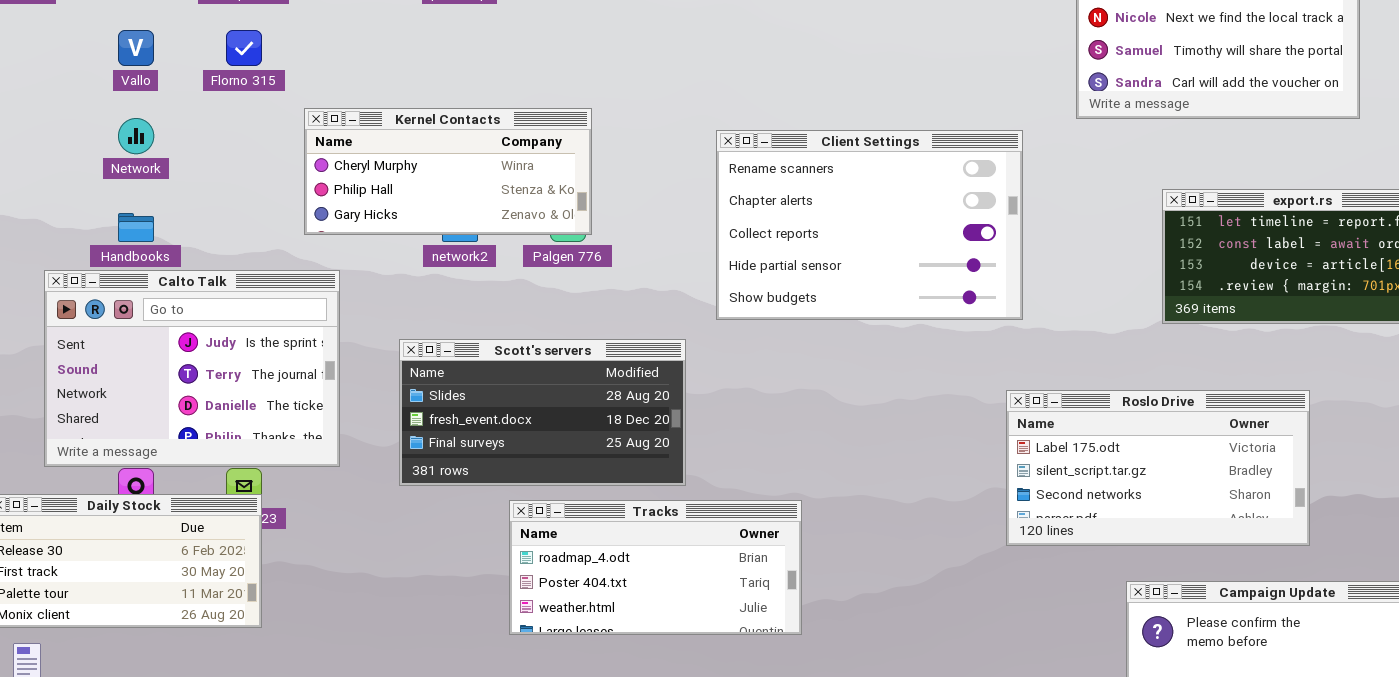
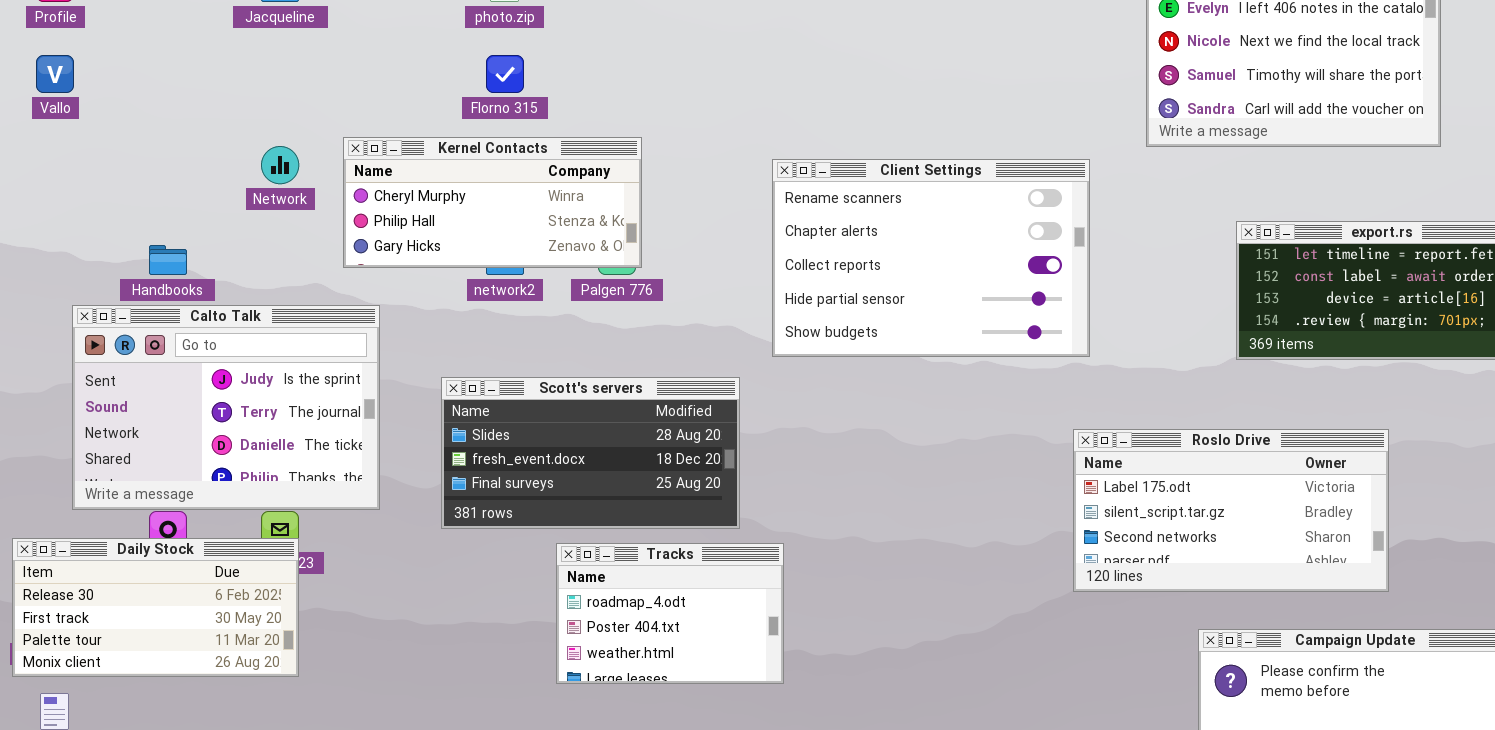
Vallo: [118,30,154,66] -> [36,55,74,93], moved
Florno 315: [226,30,262,66] -> [486,55,524,93], moved
Network: [118,118,154,154] -> [261,146,299,184], moved
Tracks: [509,500,802,635] -> [556,543,784,684], resized

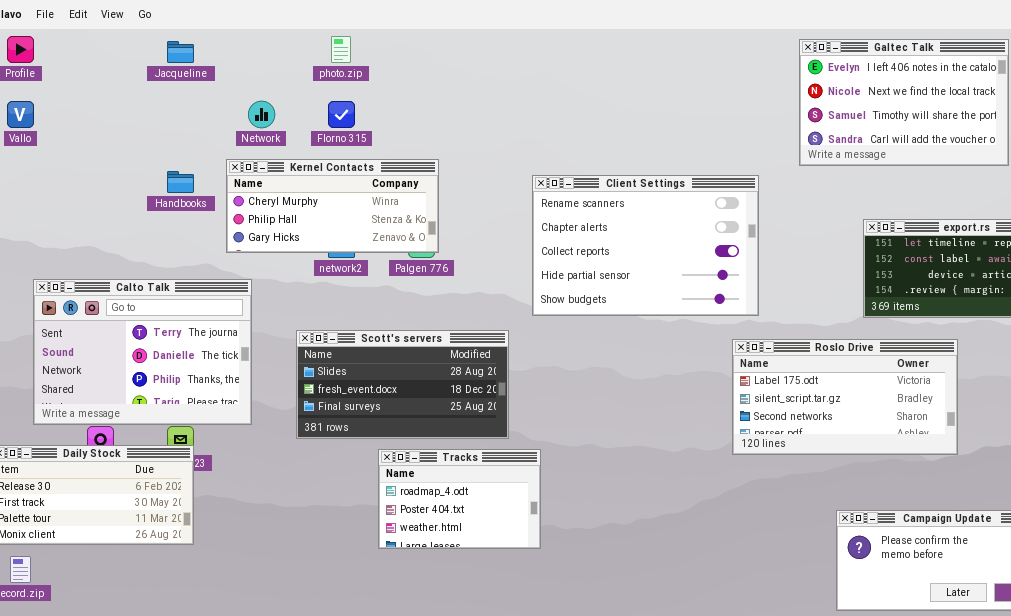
Network: [261,146,299,184] -> [248,101,275,128], moved
Handbooks: [149,245,187,275] -> [167,171,194,193], moved
Calto Talk: [72,305,380,510] -> [33,279,252,425], scrolled down 1 row
Roslo Drive: [1073,429,1389,592] -> [732,339,958,455], moved

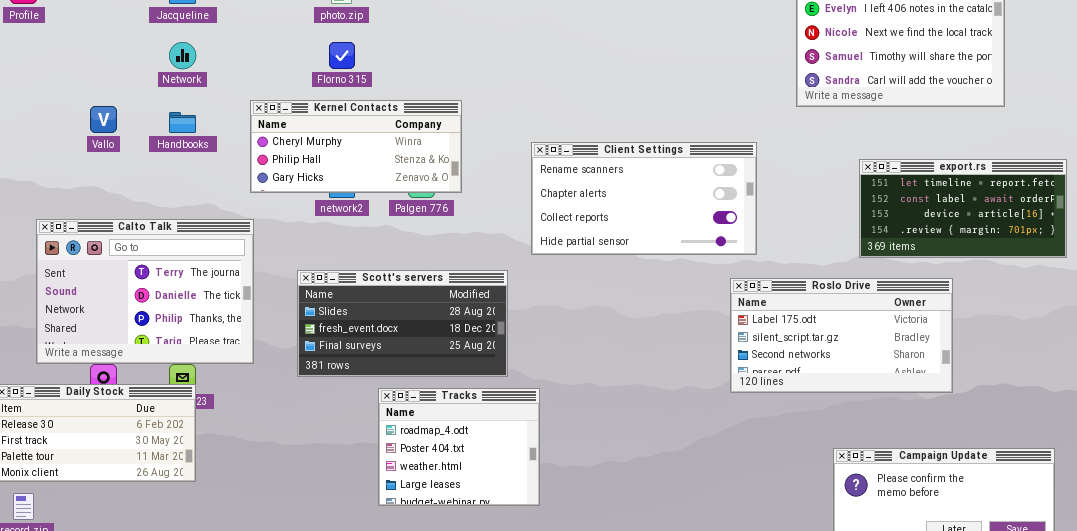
Vallo: [7,101,34,128] -> [90,106,117,133], moved
Network: [248,101,275,128] -> [169,42,196,69], moved
Kernel Contacts: [226,159,439,253] -> [250,100,462,193], moved
Client Settings: [532,175,759,316] -> [531,142,757,255], resized
Tracks: [378,449,541,549] -> [378,388,540,506], resized

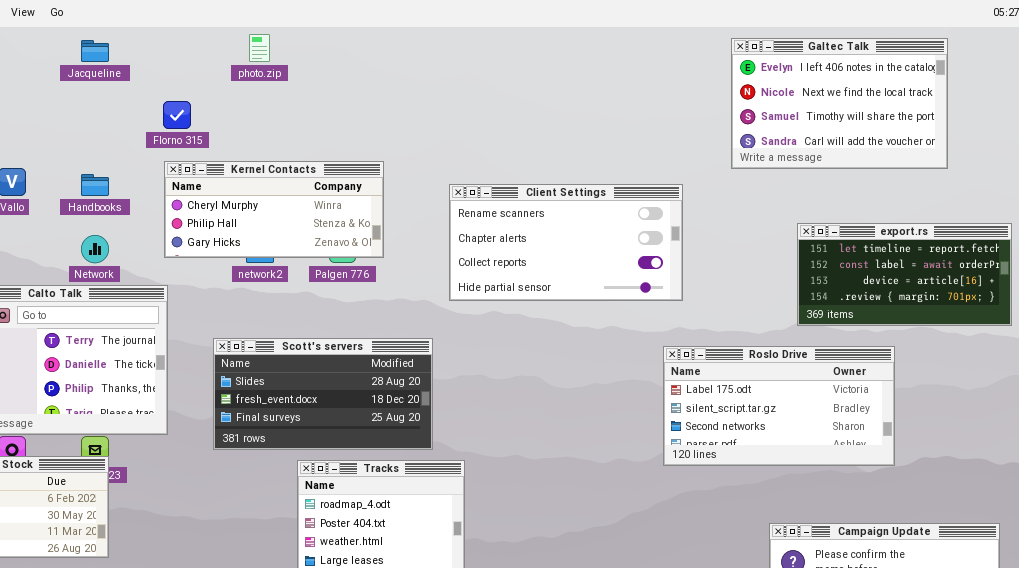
Network: [169,42,196,69] -> [81,235,109,263], moved
Florno 315: [329,42,355,69] -> [163,101,191,129], moved
Client Settings: [531,142,757,255] -> [449,184,683,301], moved

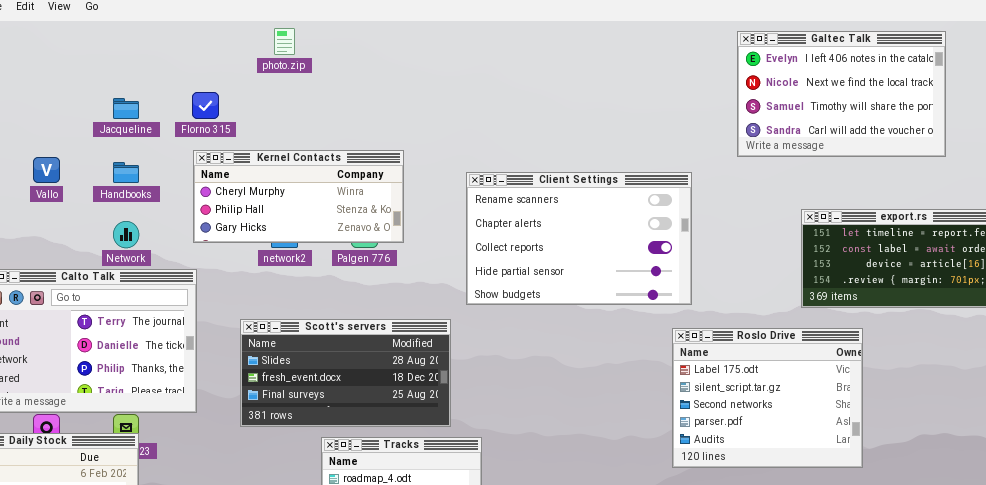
Jacqueline: [81,40,109,62] -> [113,98,139,119], moved
Client Settings: [449,184,683,301] -> [466,172,692,305], resized
Roslo Drive: [663,346,895,466] -> [672,328,863,468], resized

